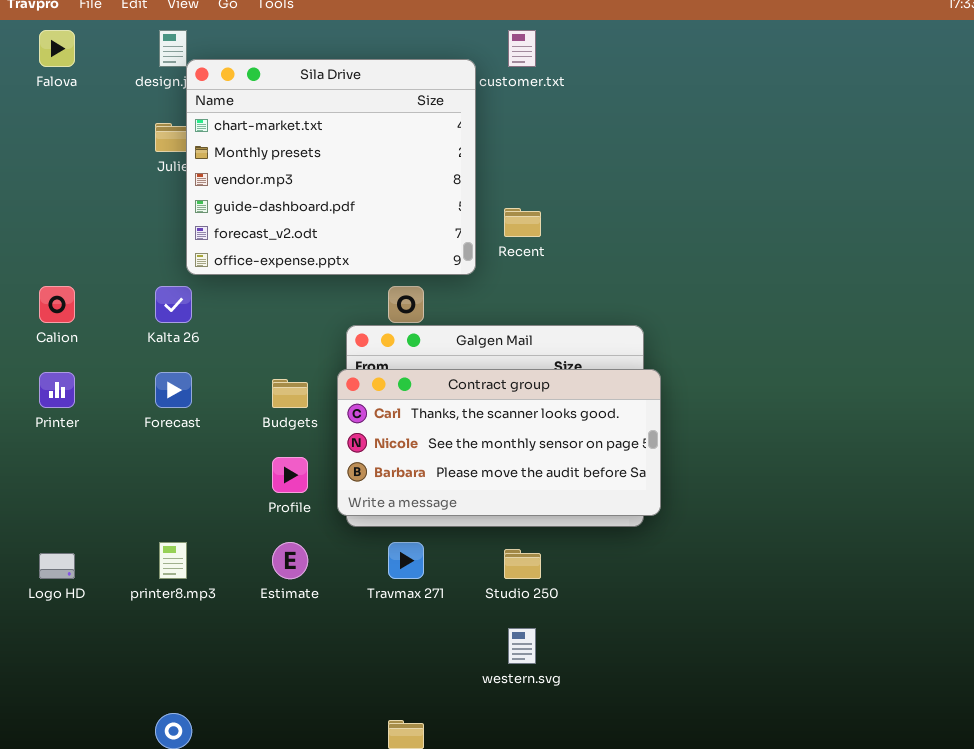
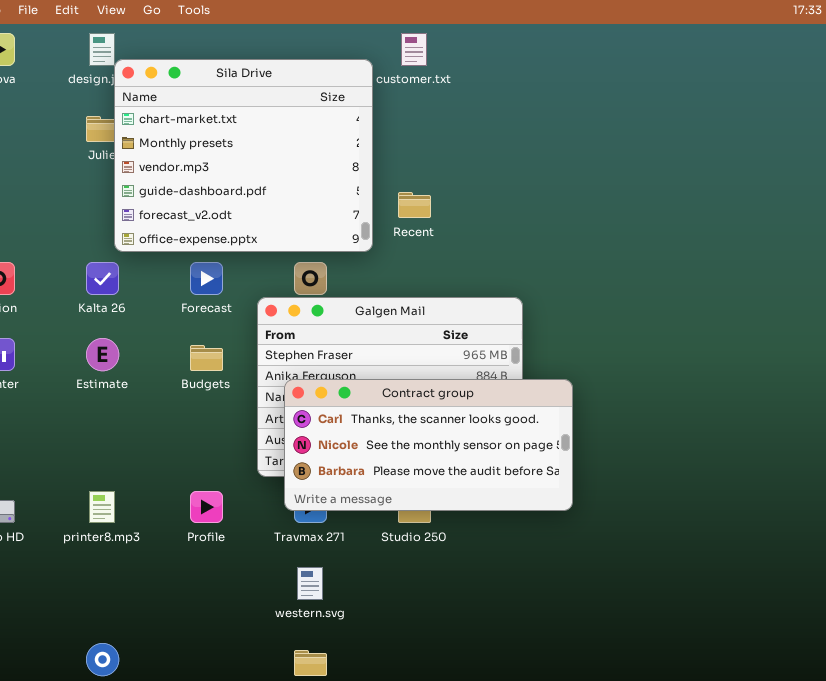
Contract group: [337,369,661,516] -> [284,379,573,511], moved
Forecast: [155,372,192,408] -> [190,262,223,295], moved
Profile: [272,457,308,493] -> [190,491,223,523], moved
Estimate: [272,542,308,579] -> [86,338,119,371], moved
western.svg: [508,628,536,664] -> [297,567,323,600], moved

